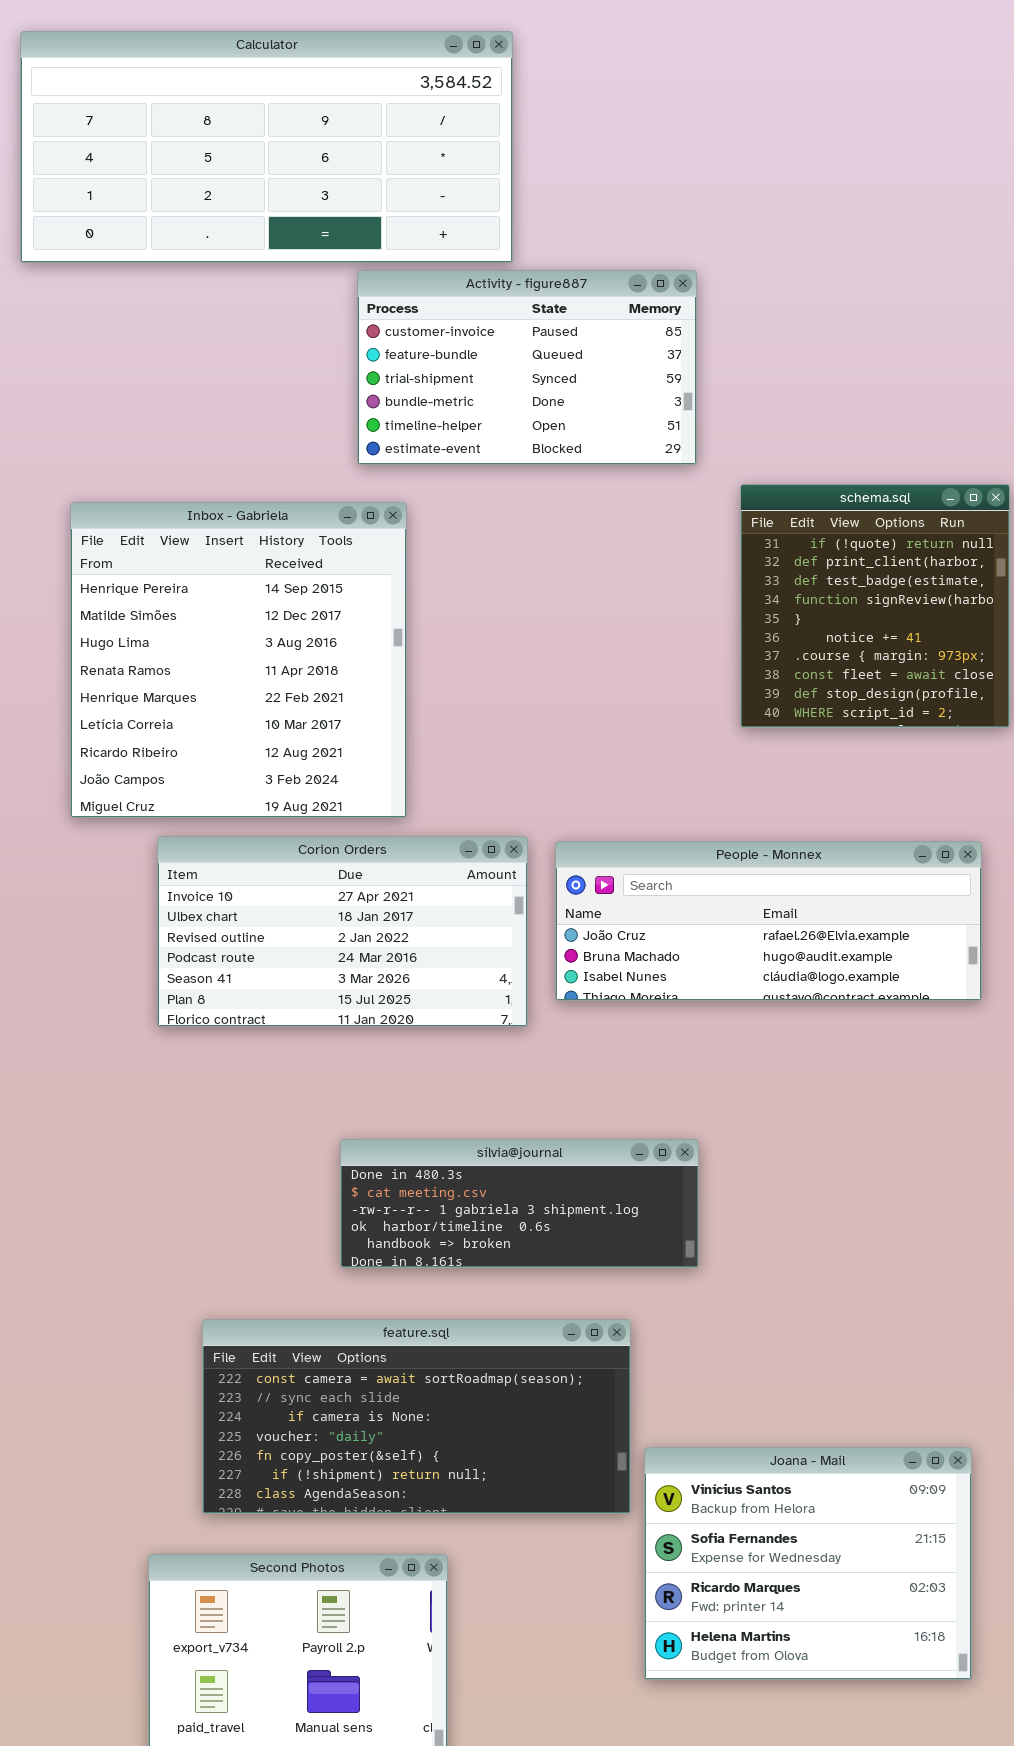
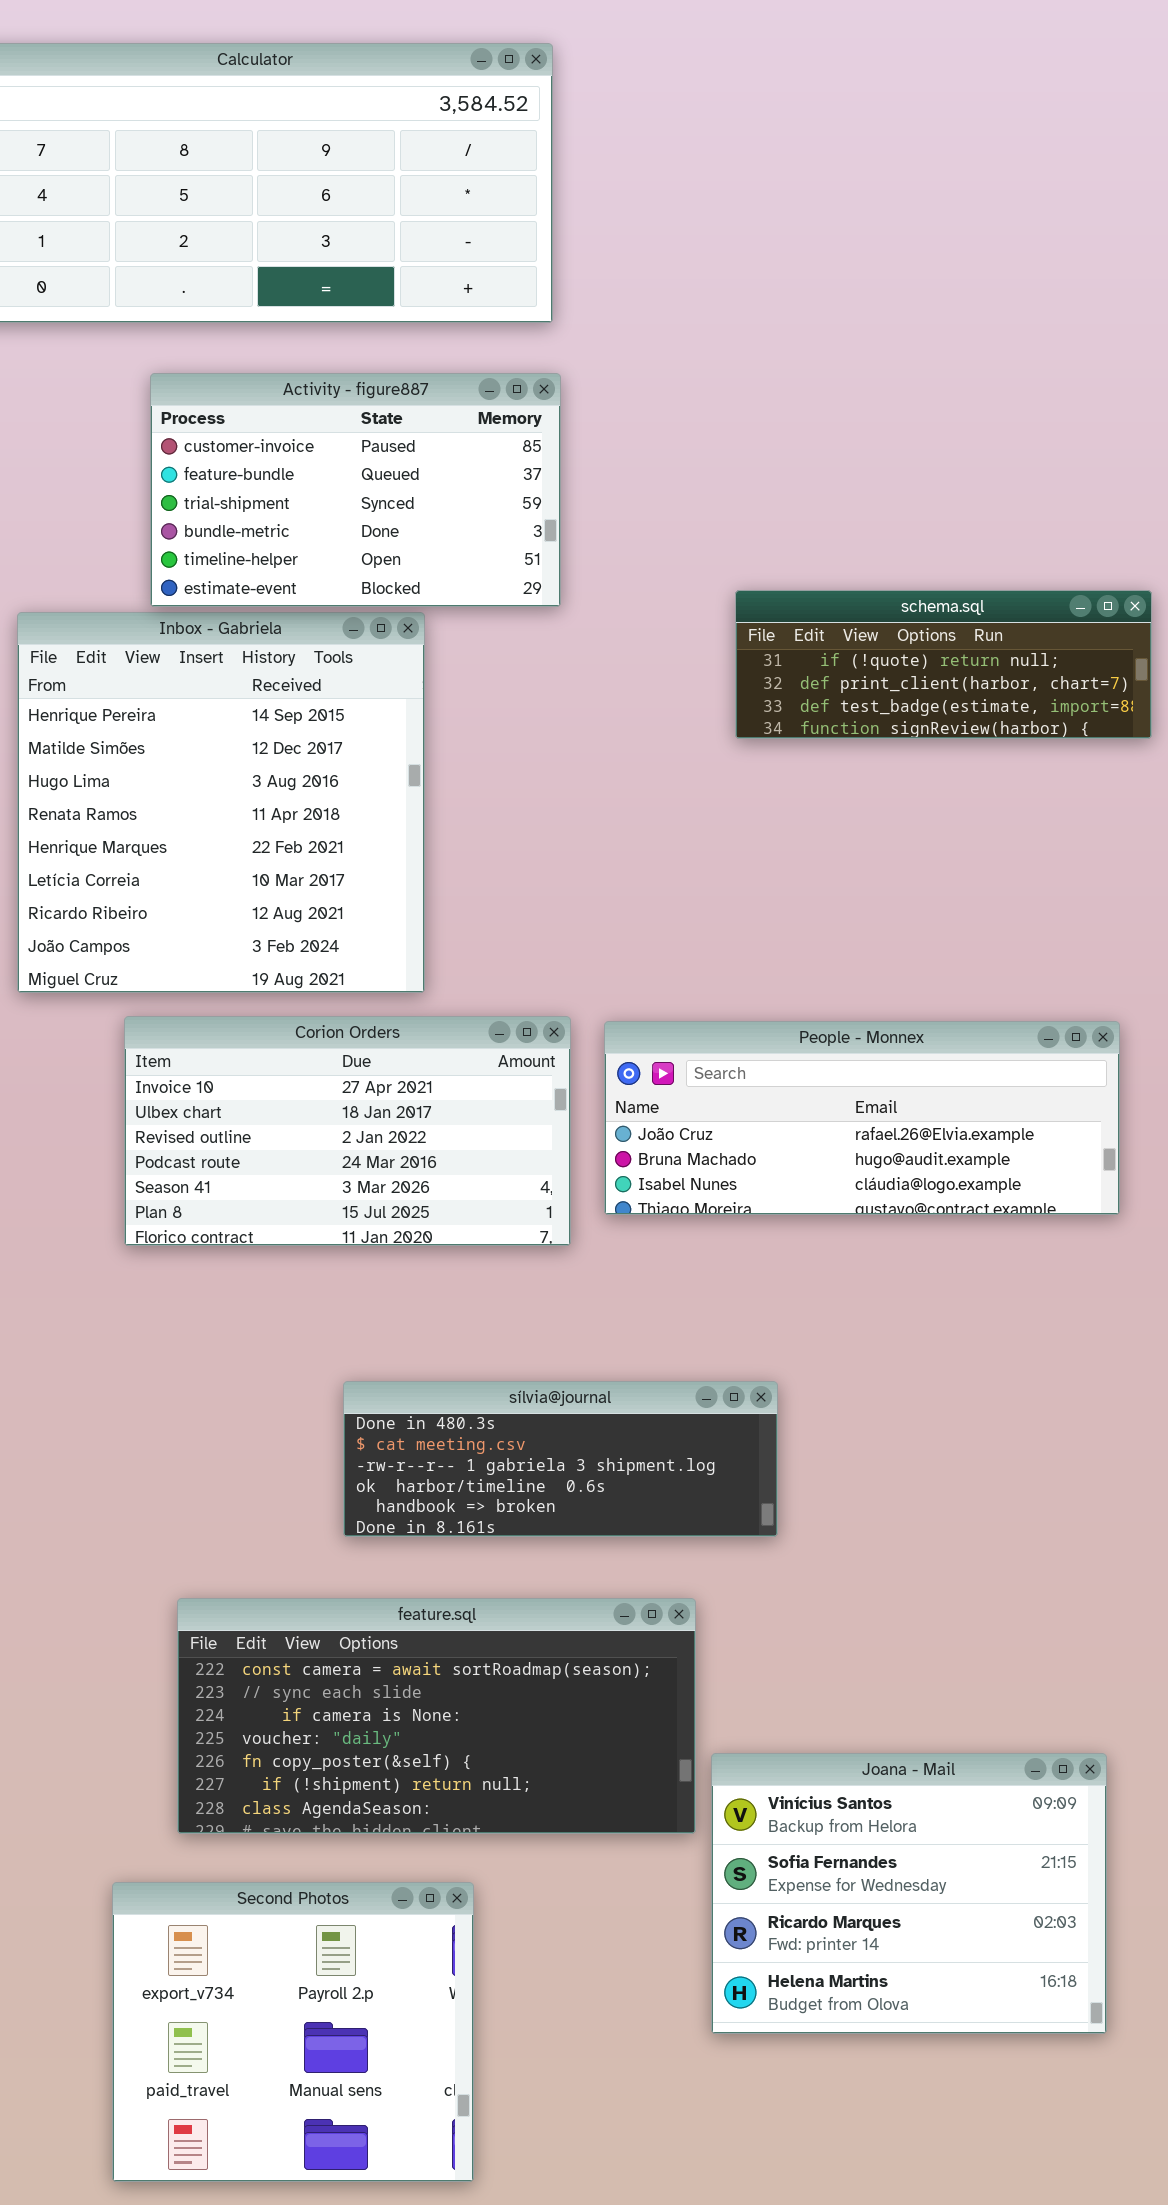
Activity - figure887: [357,270,697,465] -> [150,373,561,607], moved
schema.sql: [740,484,1010,728] -> [735,590,1152,739], resized

